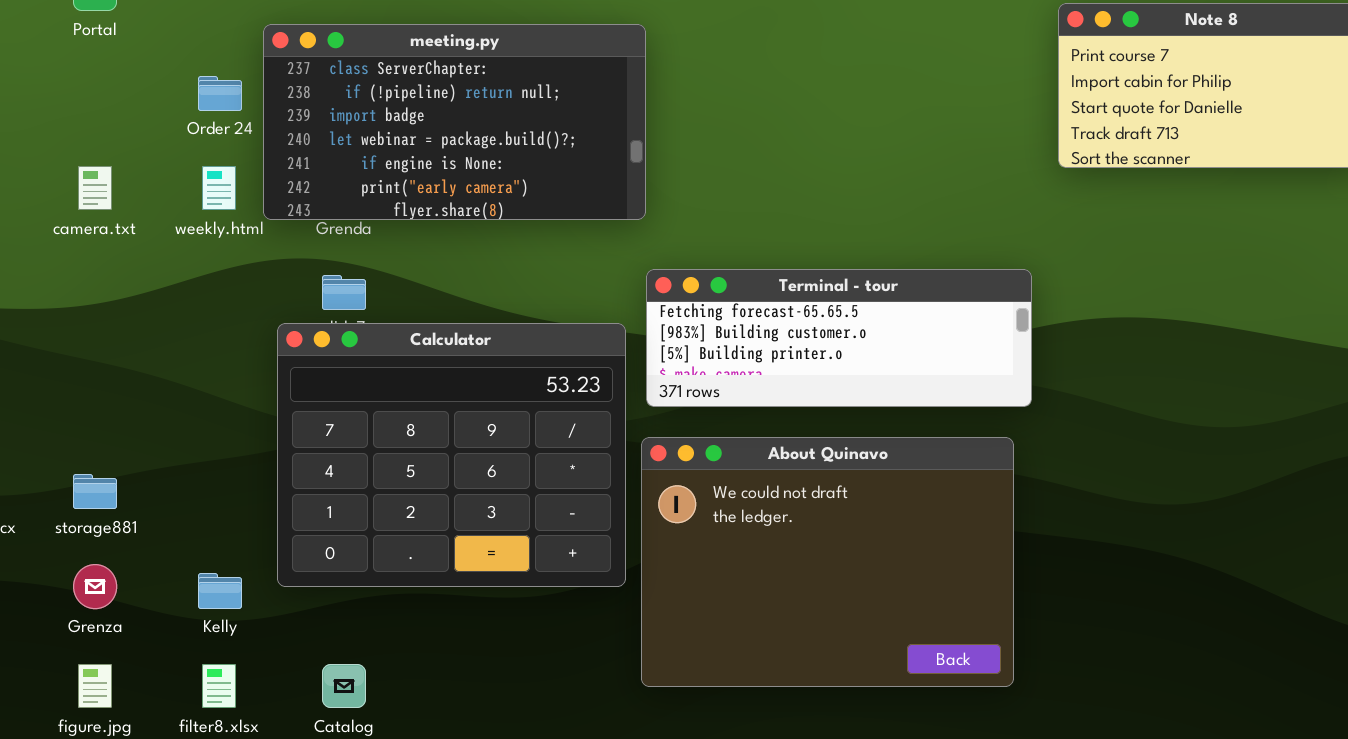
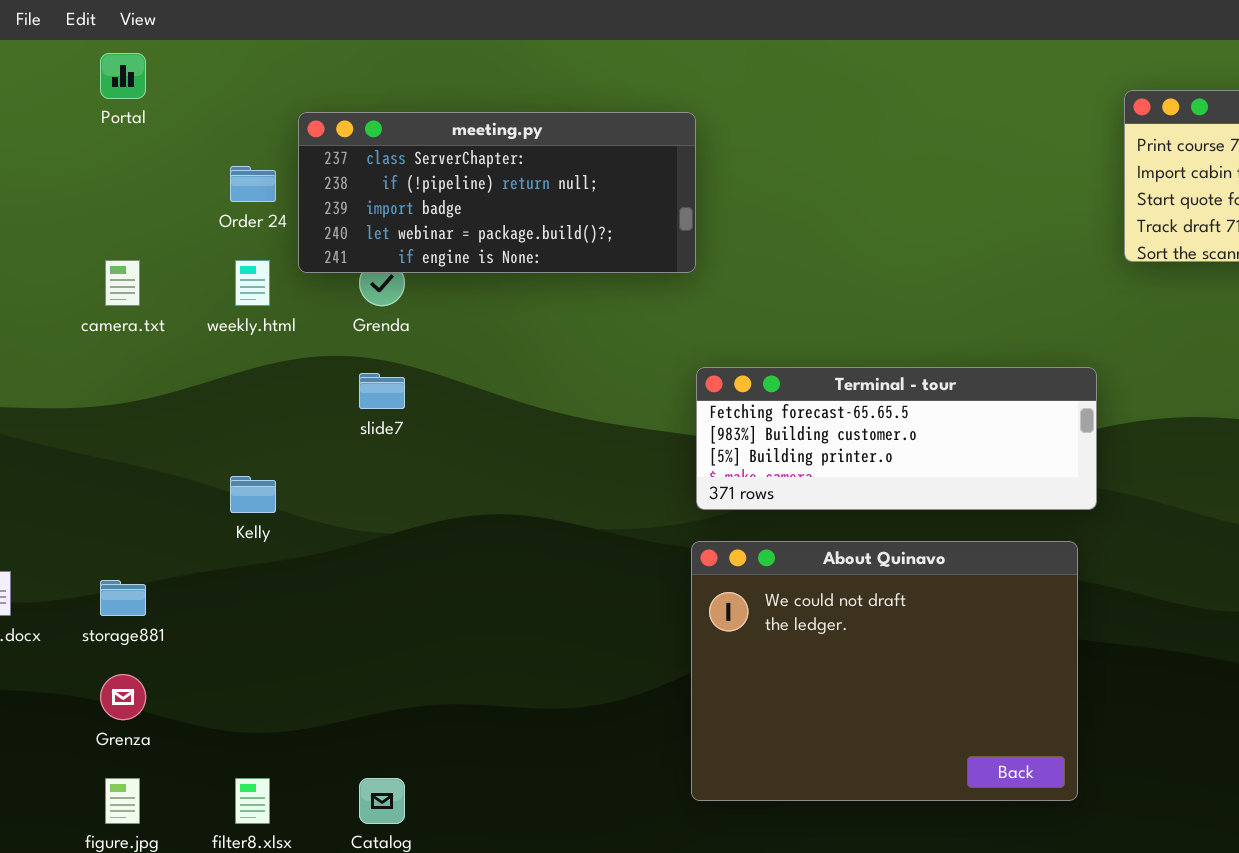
meeting.py: [263,24,646,220] -> [298,112,696,273], resized
Calculator: [277,323,626,587] -> none, closed
Kelly: [198,573,242,609] -> [230,476,276,513], moved

